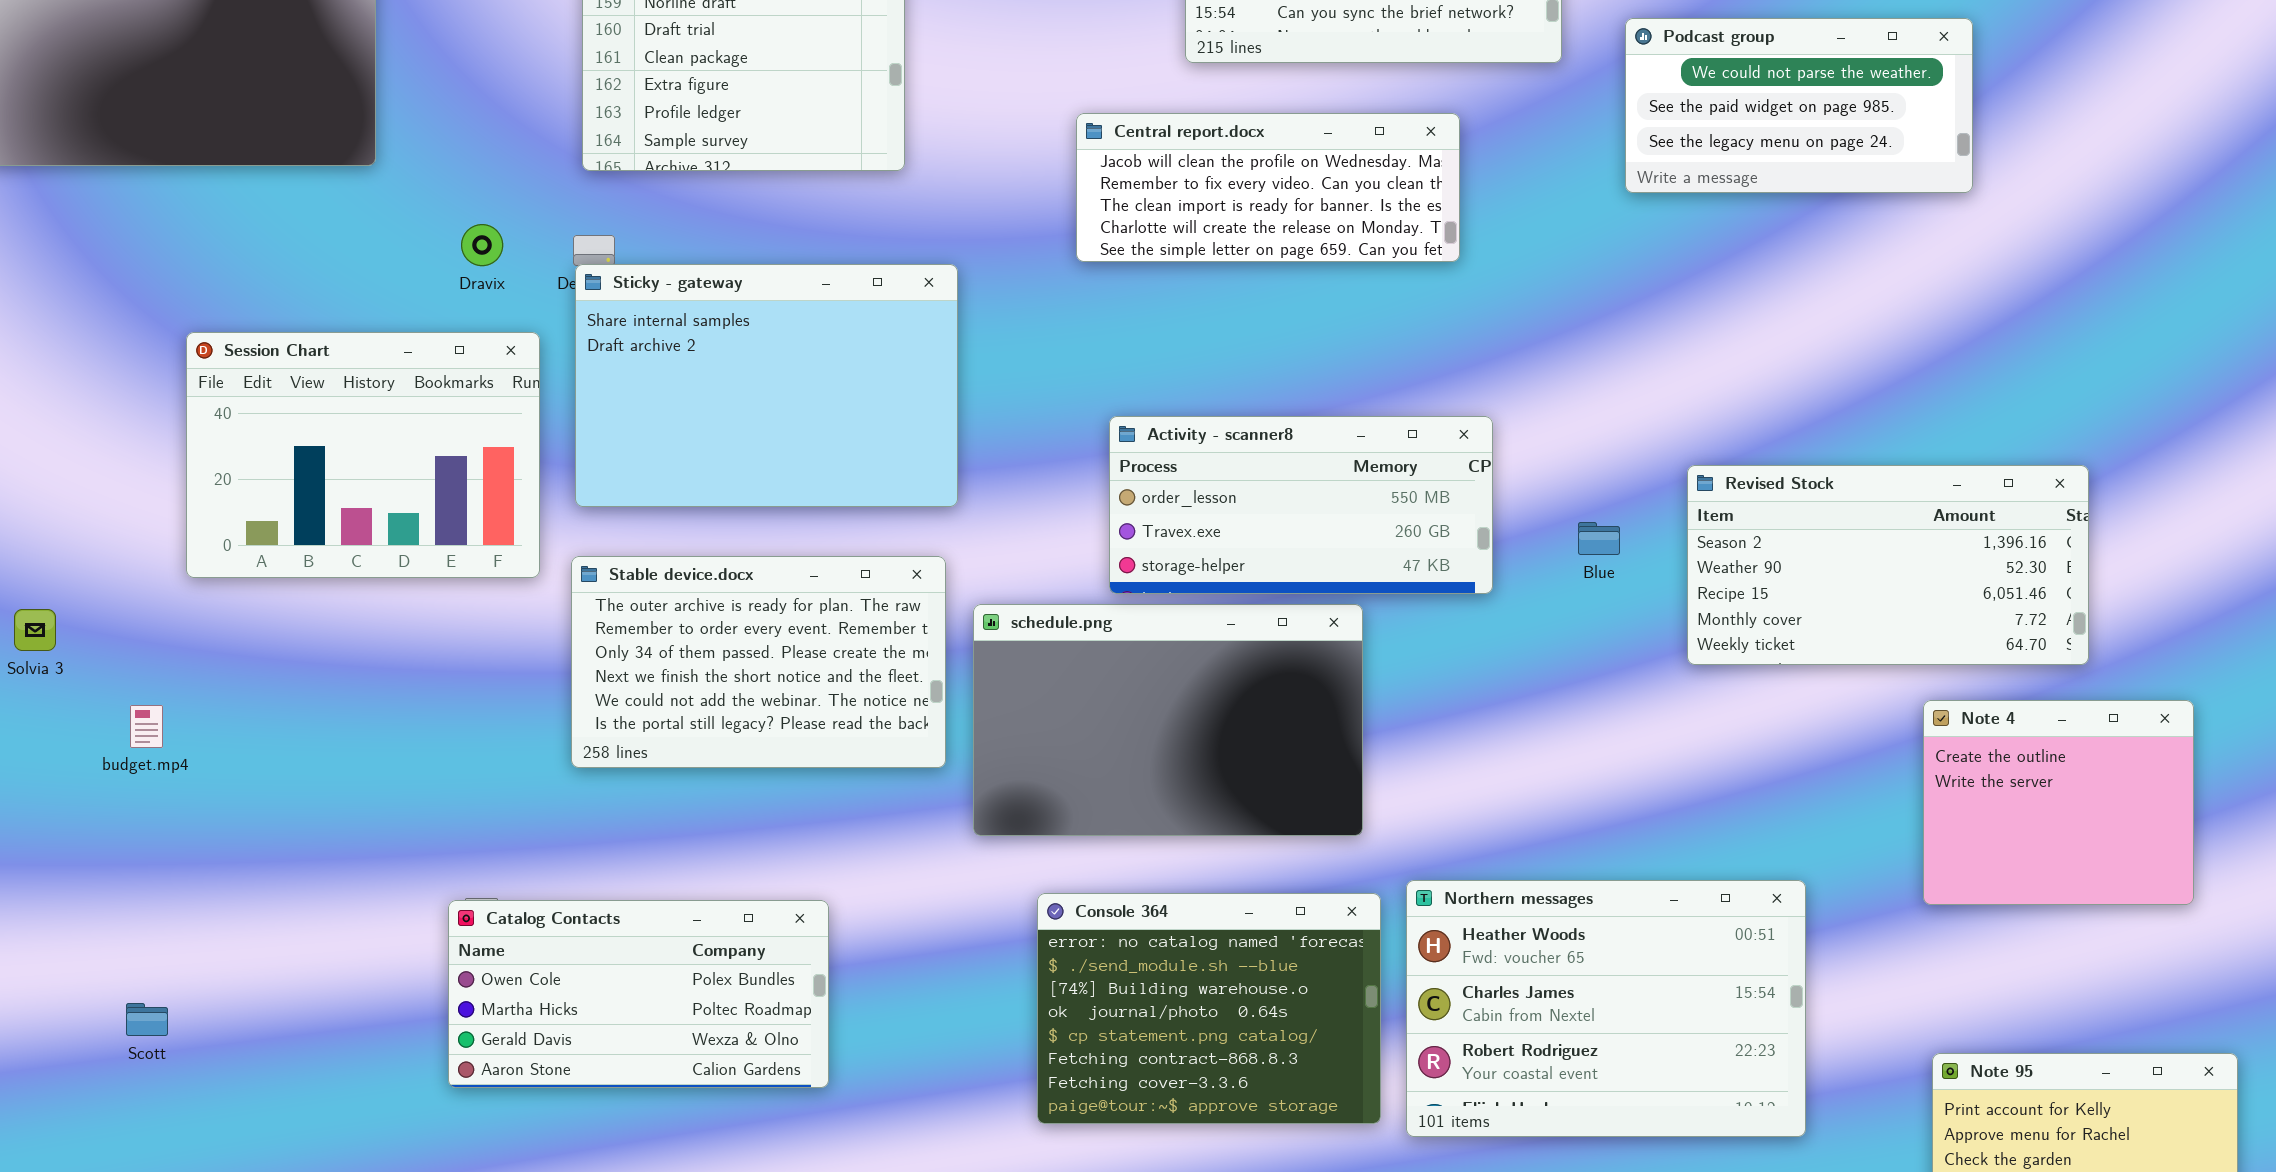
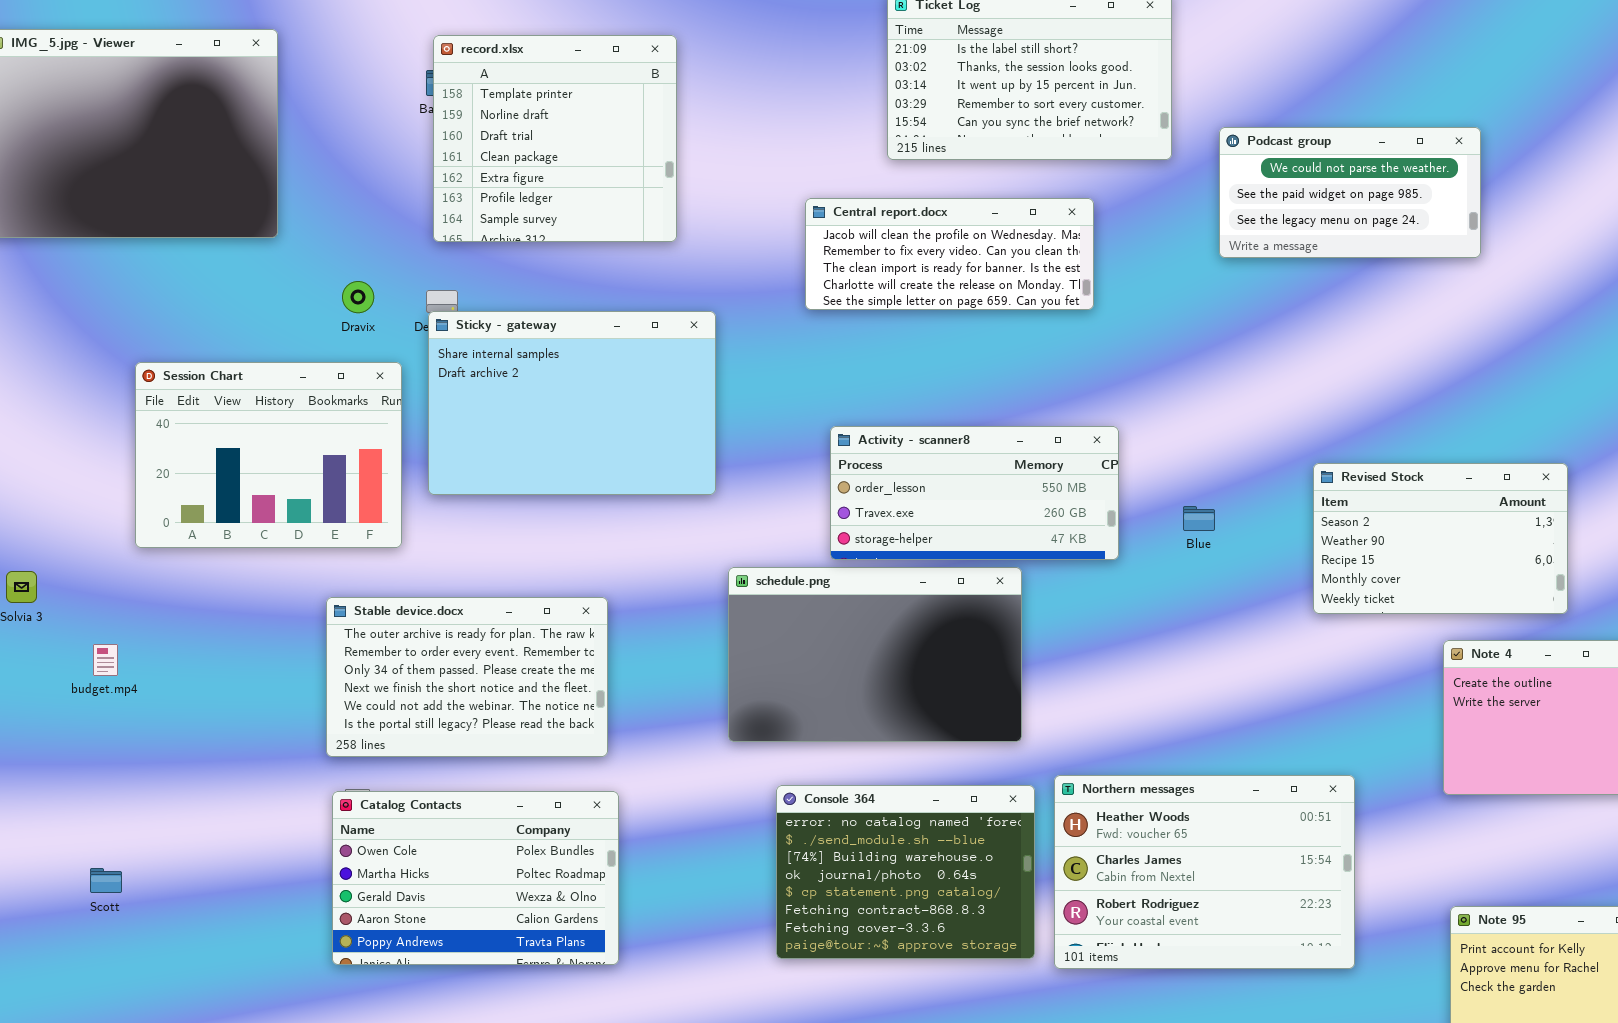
Revised Stock: [1687,465,2089,665] -> [1313,463,1568,614], resized
Stable device.docx: [571,556,946,768] -> [326,597,608,757], moved
Catalog Contacts: [448,900,829,1088] -> [332,791,619,965], resized

